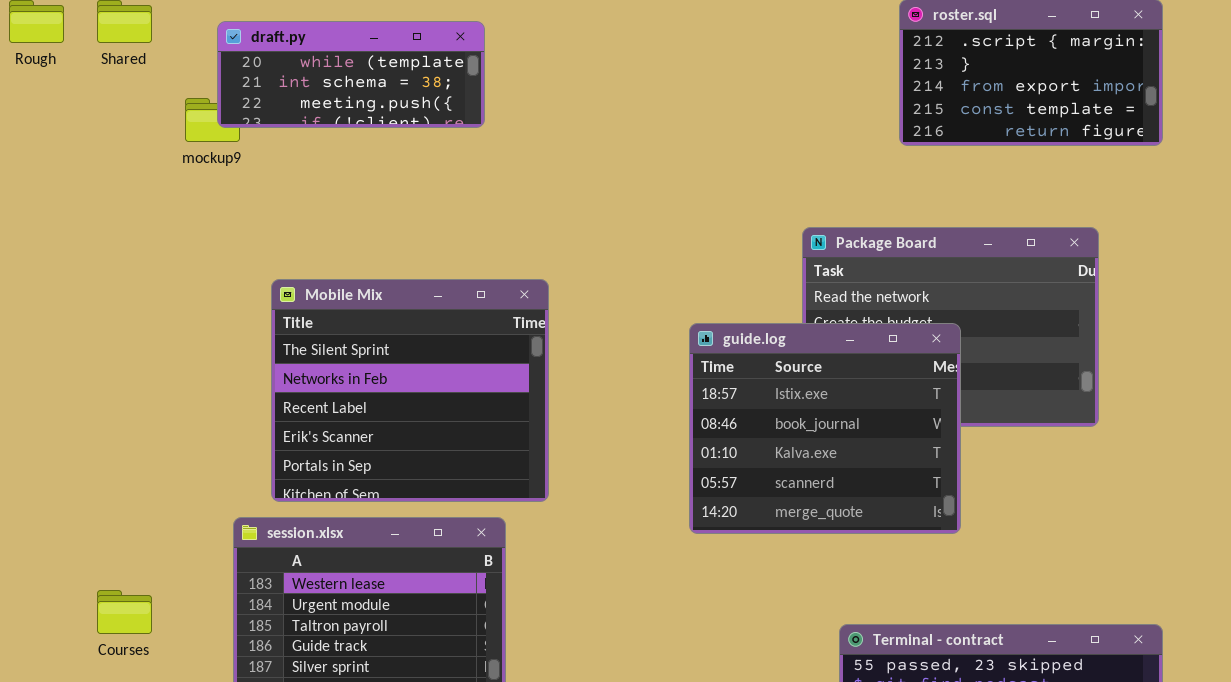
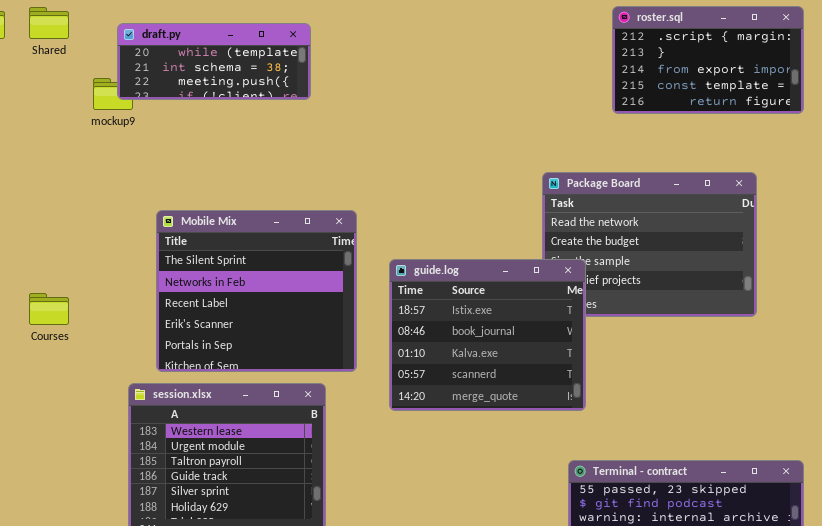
guide.log: [689,323,961,534] -> [389,259,586,411], moved
Courses: [97,590,152,634] -> [29,293,69,325], moved

